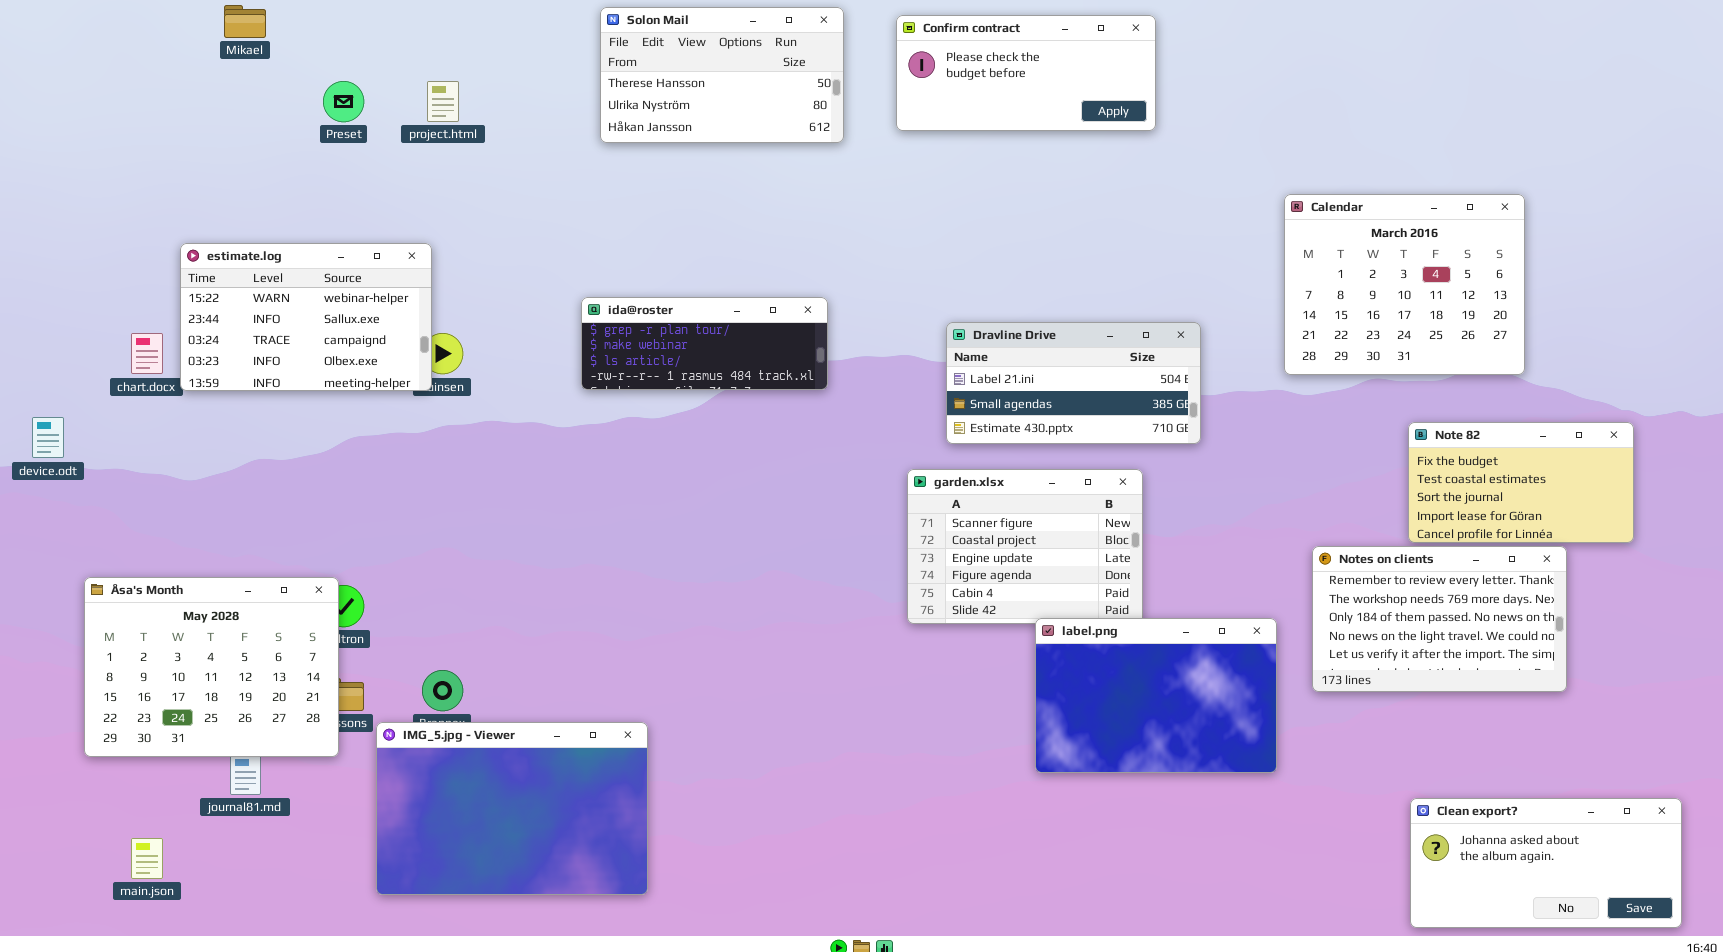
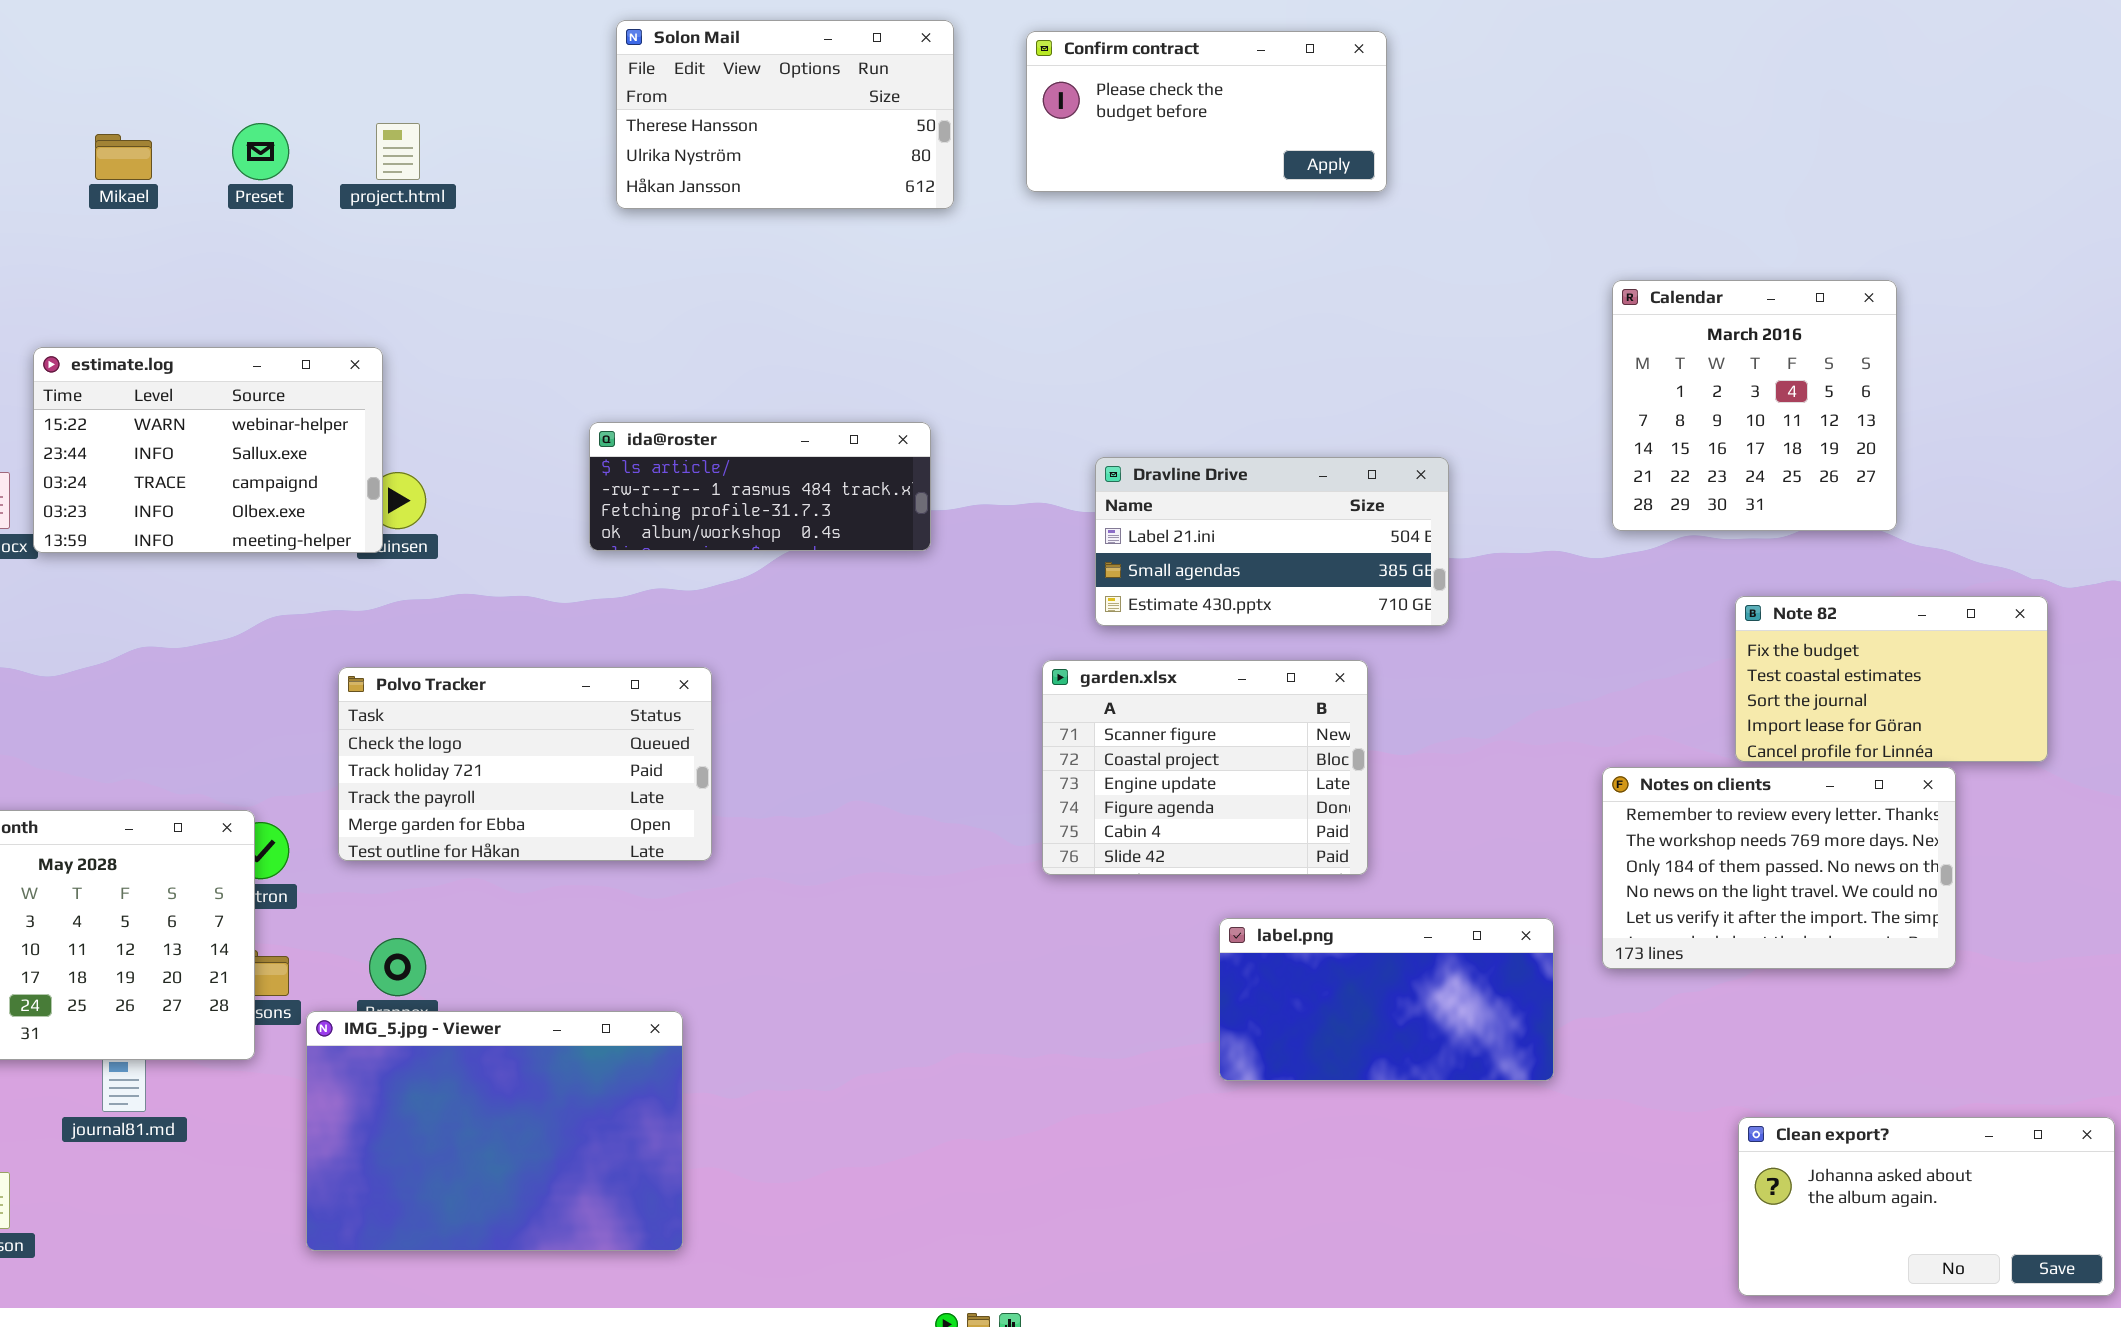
Mikael: [224,5,266,38] -> [95,134,152,180], moved
Calendar: [1284,194,1525,375] -> [1612,280,1897,531], resized
ida@roster: [581,297,828,390] -> [589,422,931,551], scrolled down 2 rows
Polvo Tracker: none -> [338,667,712,861], opened
label.png: [1035,618,1277,773] -> [1219,918,1554,1081], resized

